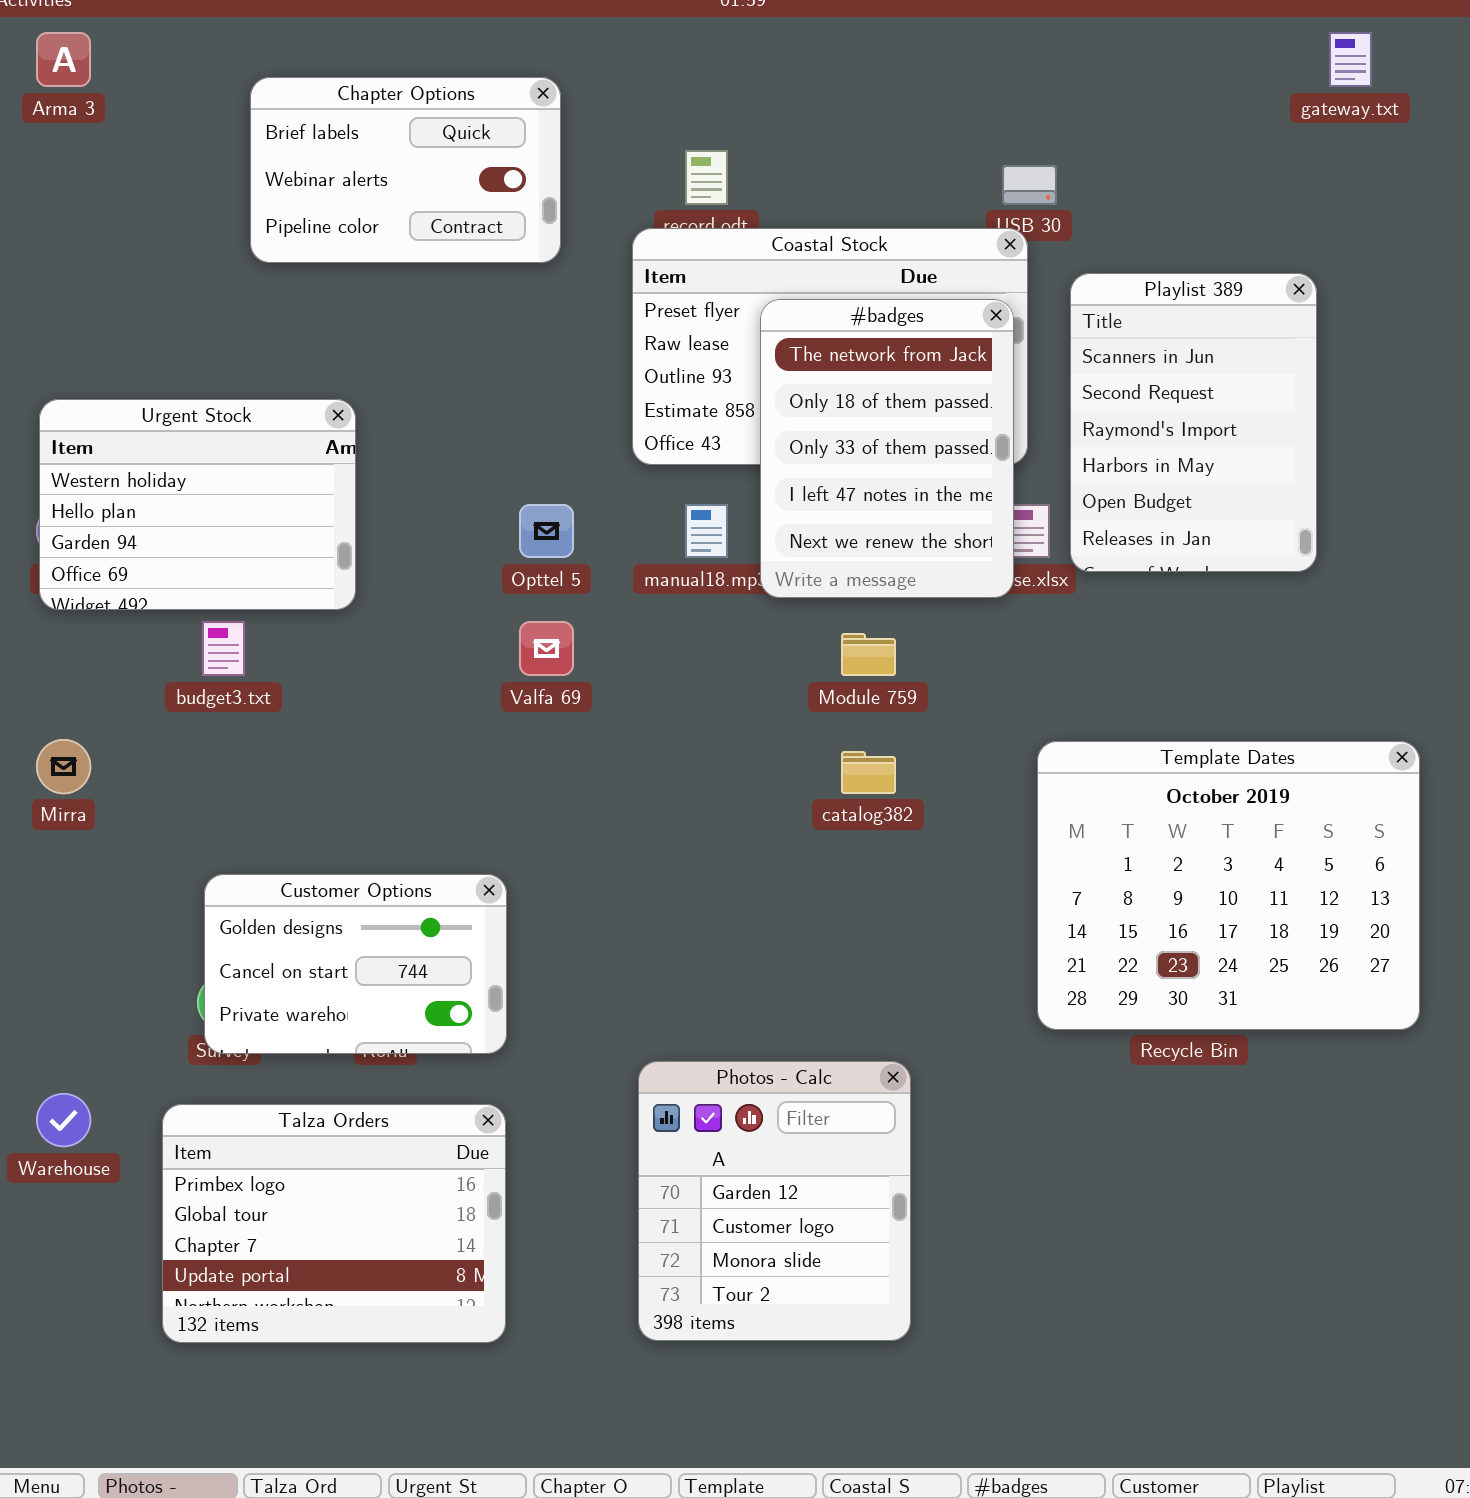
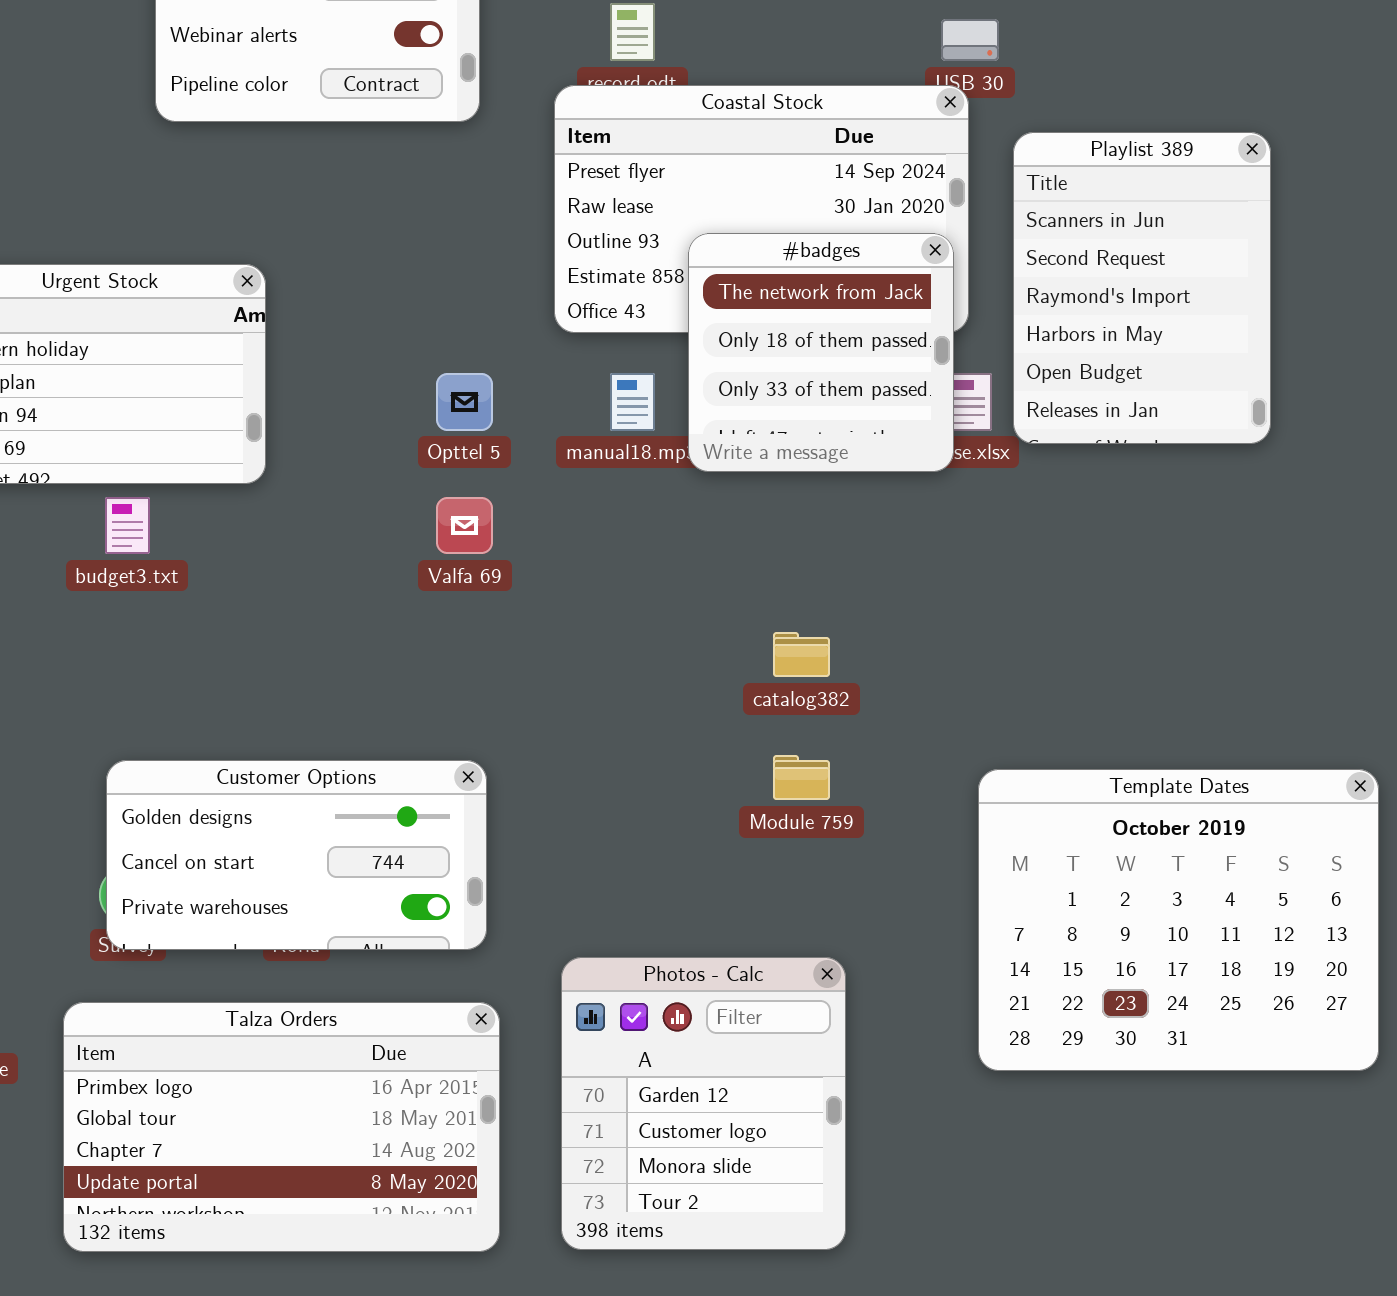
#badges: [760,299,1014,598] -> [688,233,954,472], resized
Module 759: [841,633,896,676] -> [773,755,830,800], moved
Template Dates: [1037,741,1420,1030] -> [978,769,1379,1071], moved
Customer Options: [204,874,507,1054] -> [106,760,487,950], resized
Talza Orders: [162,1104,506,1343] -> [63,1002,500,1252], resized

